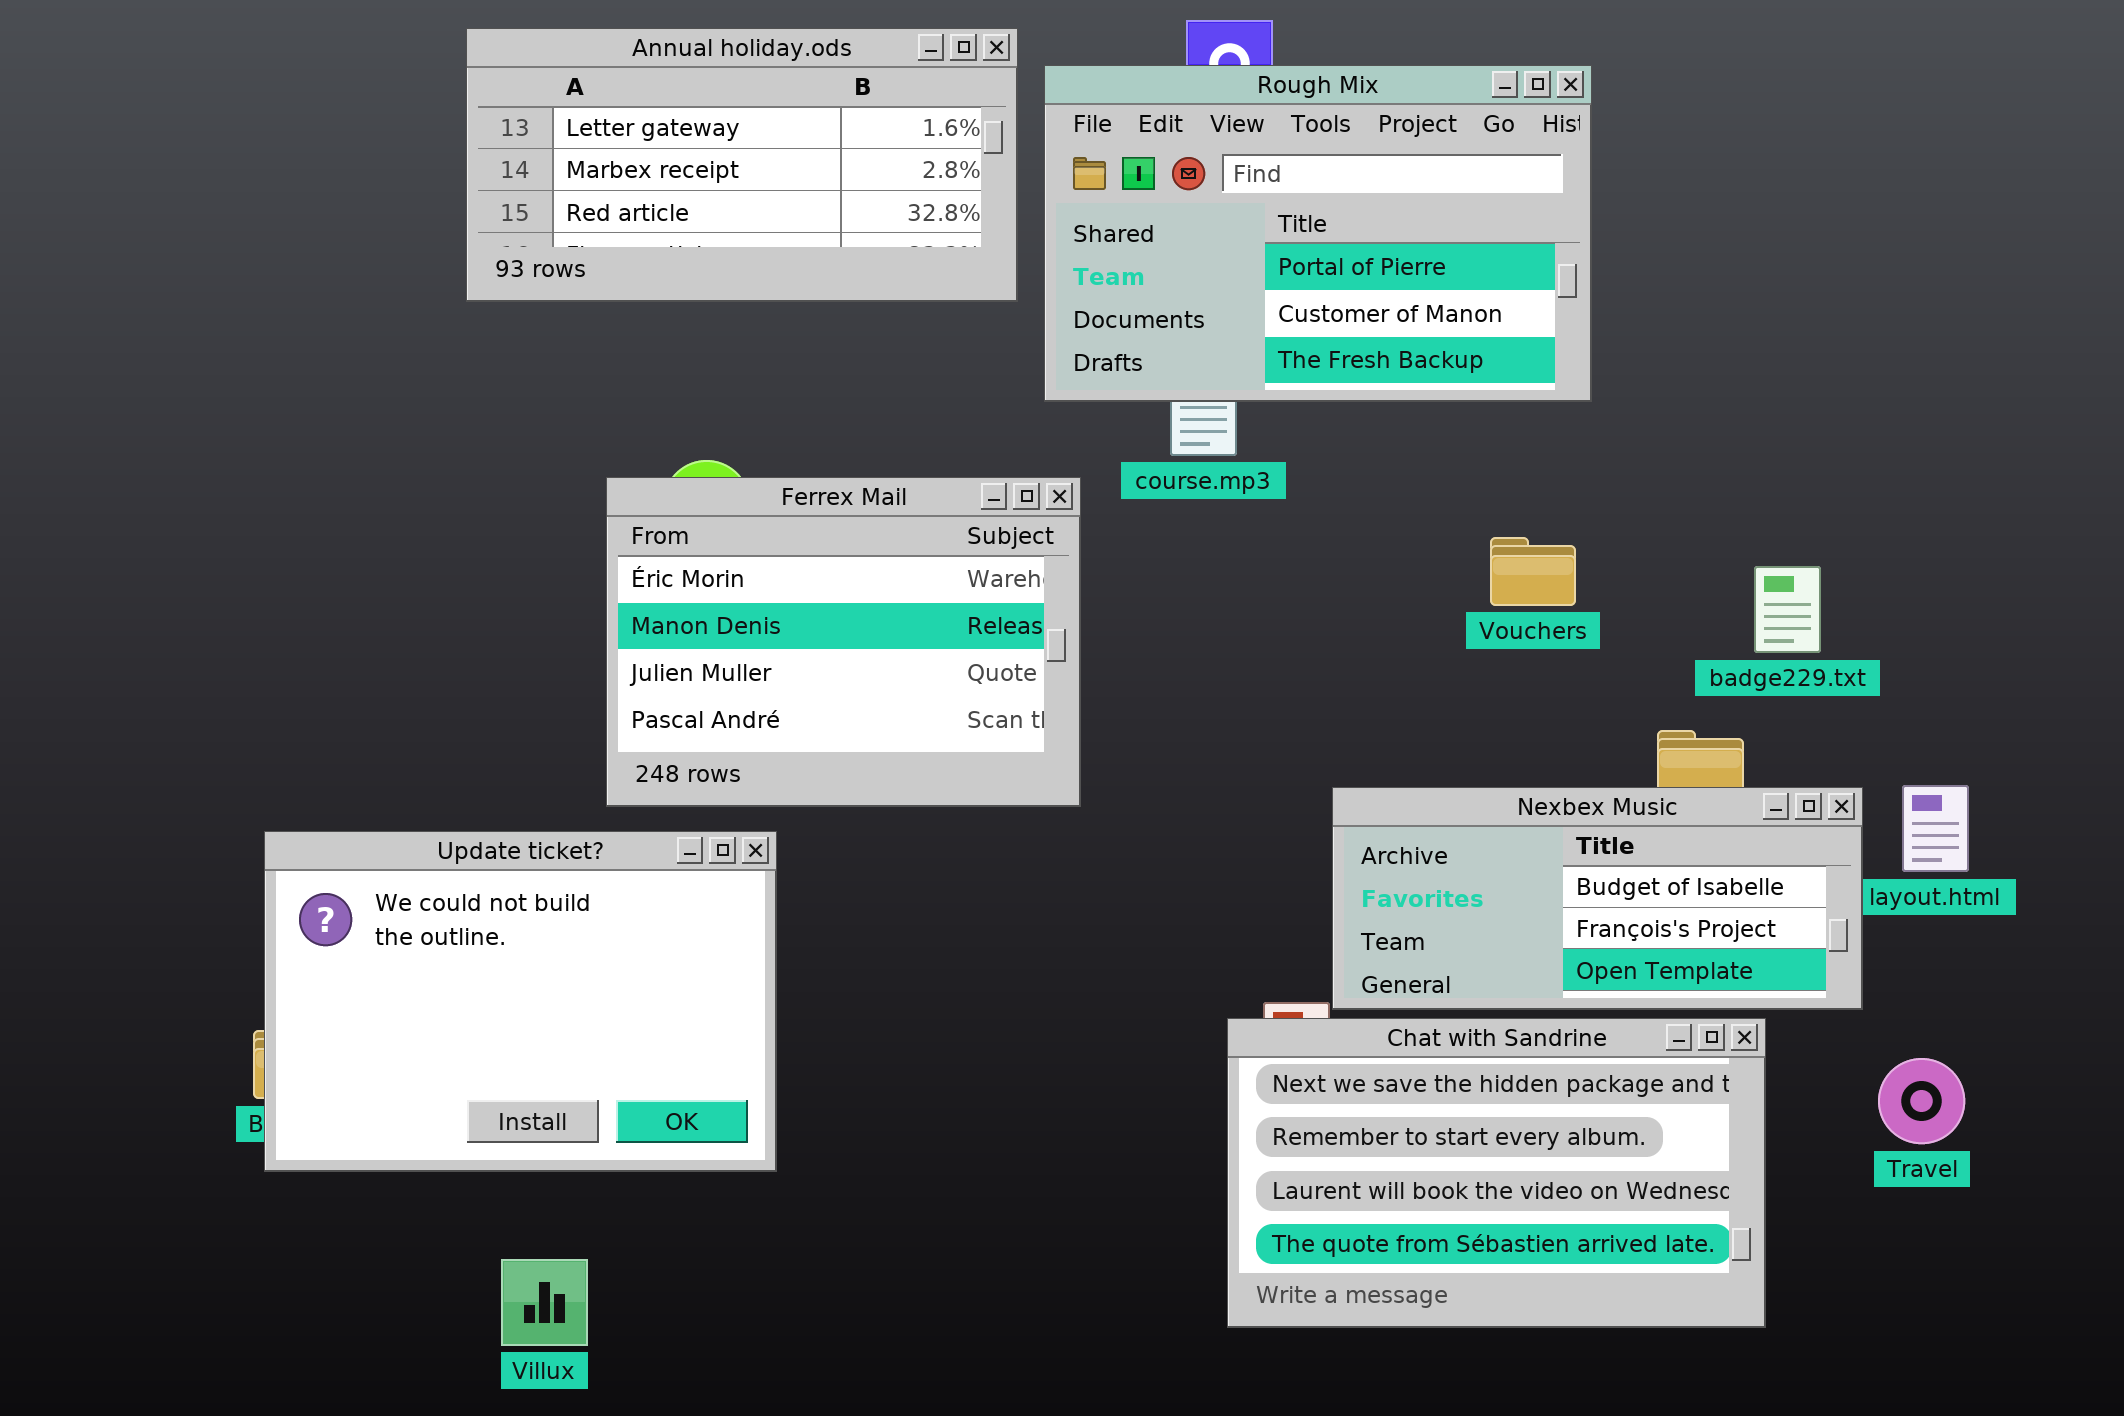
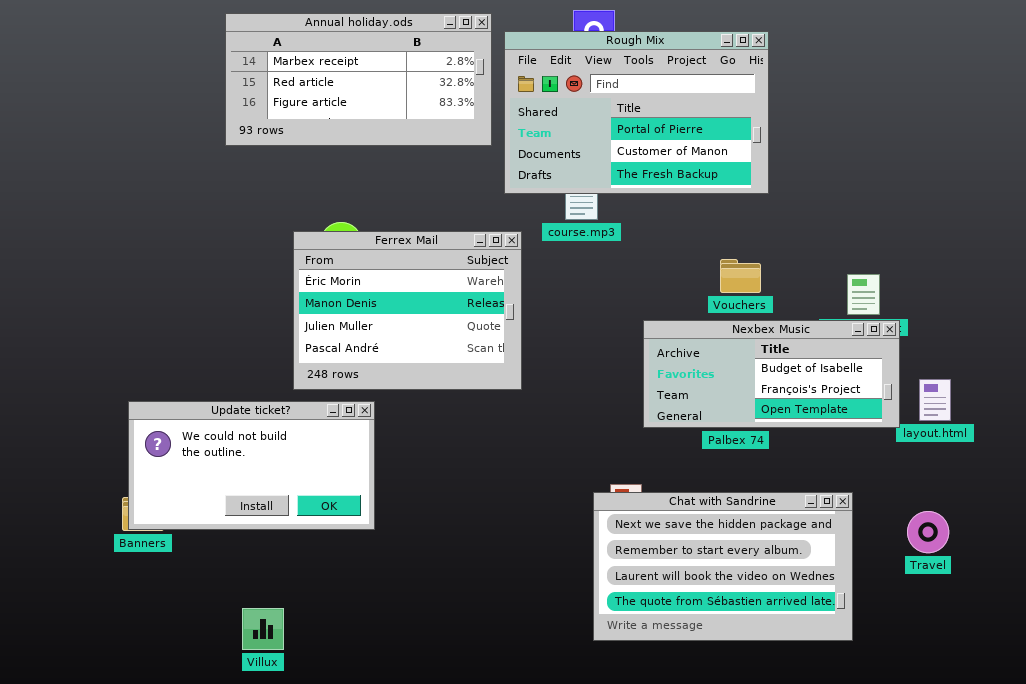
Annual holiday.ods: [466,28,1018,302] -> [225,13,492,146], scrolled down 1 row
Nexbex Music: [1332,787,1863,1010] -> [643,320,900,428], moved
Update ticket?: [264,831,777,1172] -> [128,401,375,530], resized

